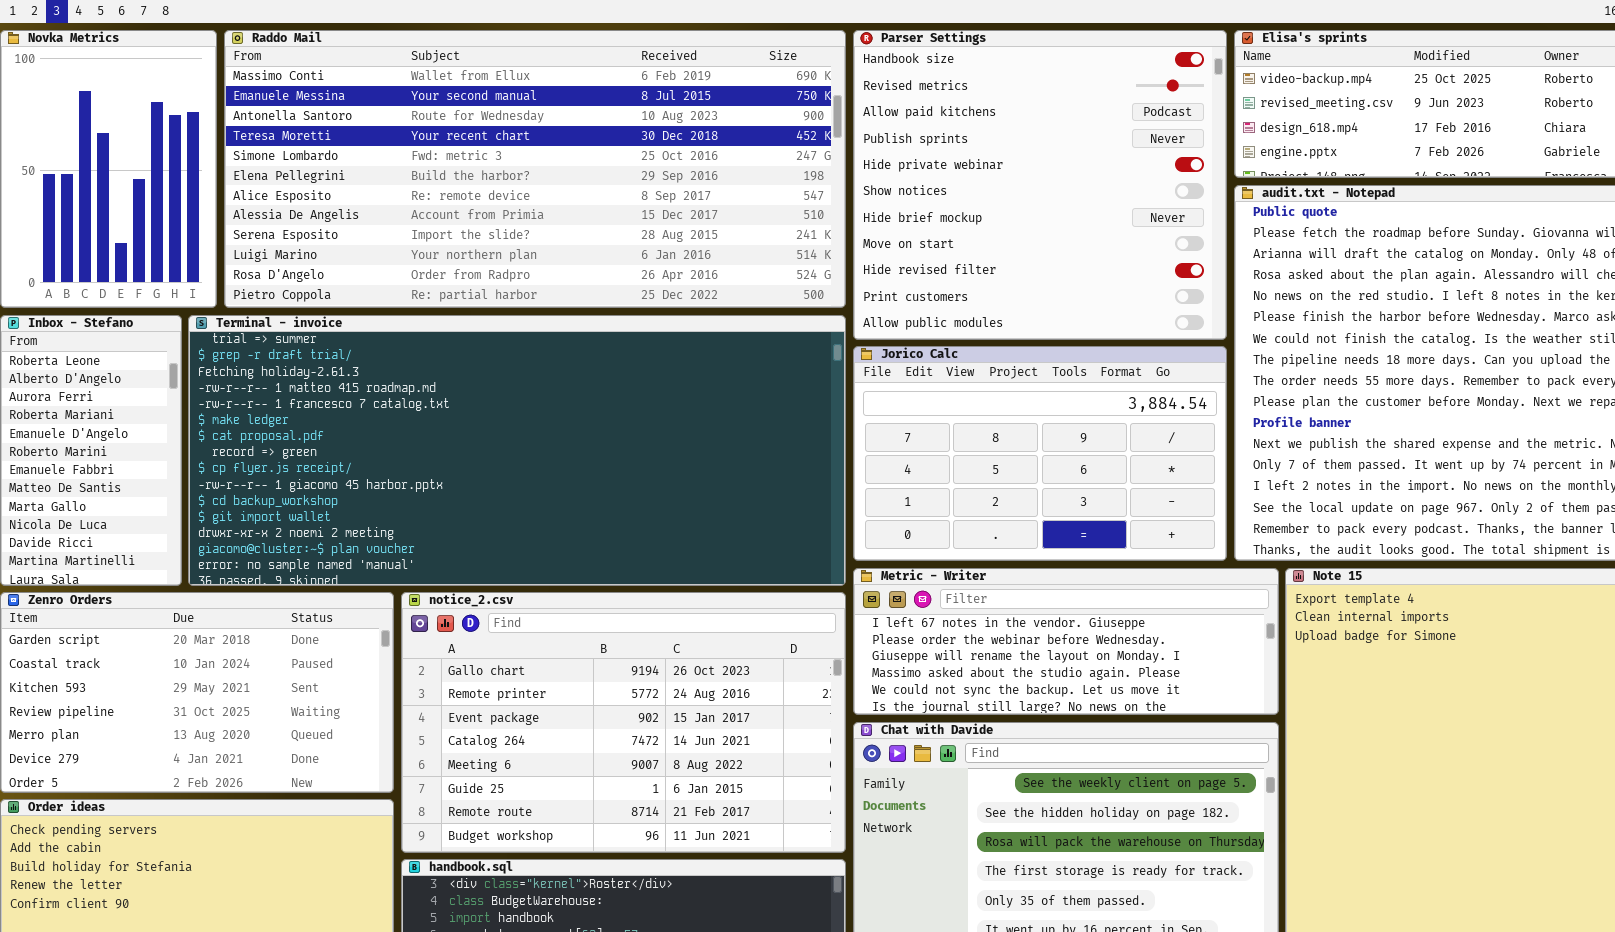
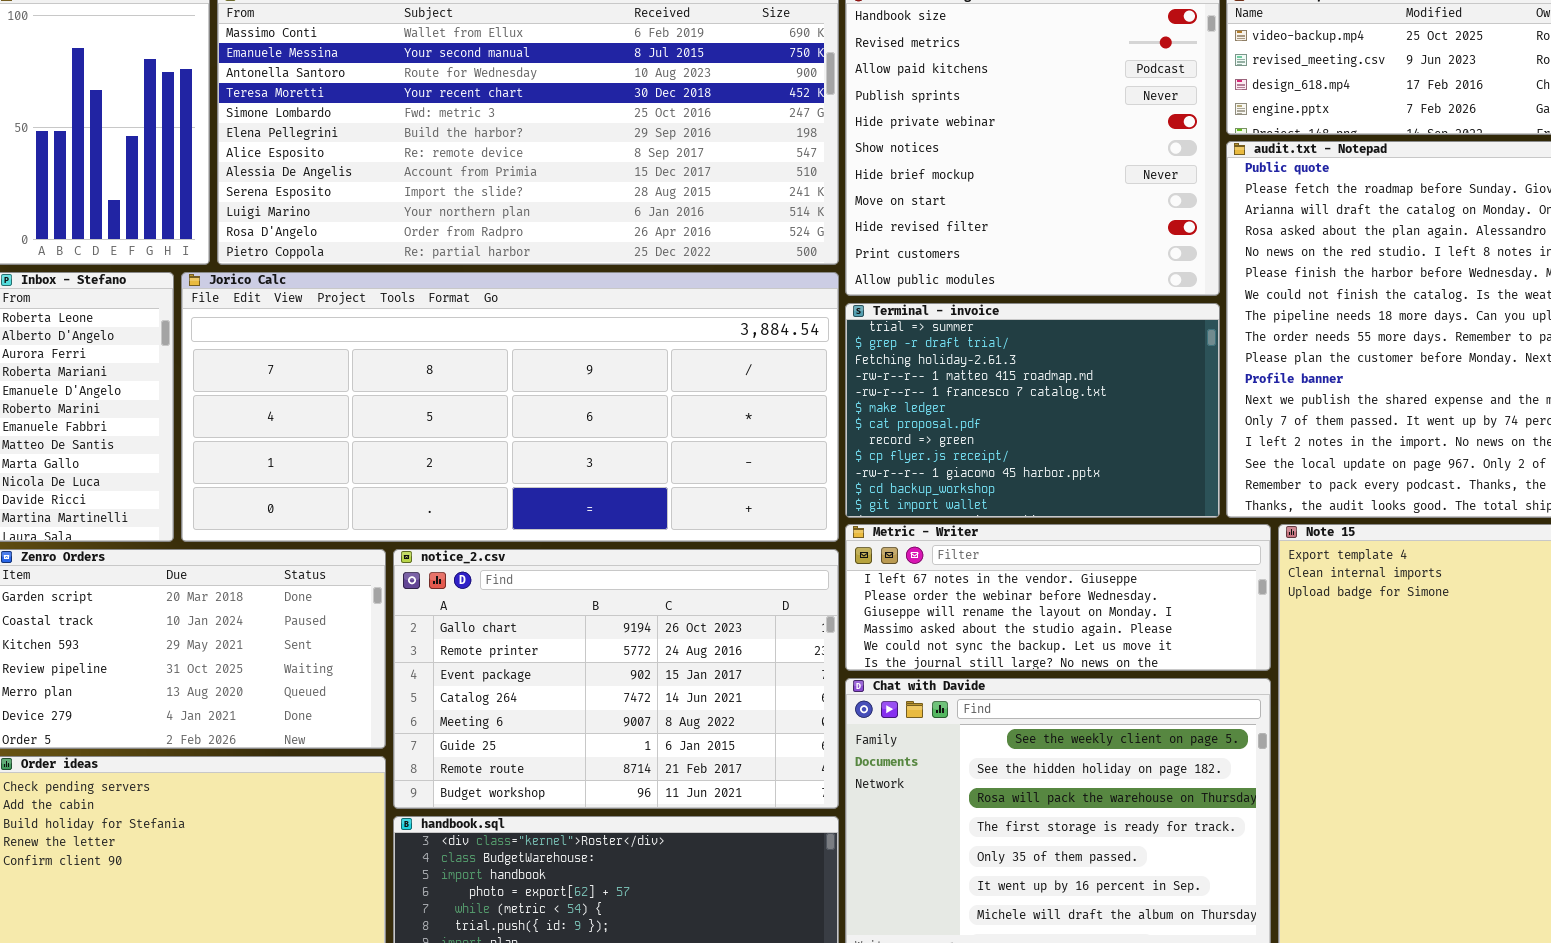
Terminal - invoice: [188,315,846,586] -> [845,303,1220,518], moved, resized
Jorico Calc: [853,346,1227,561] -> [181,272,839,542], moved, resized

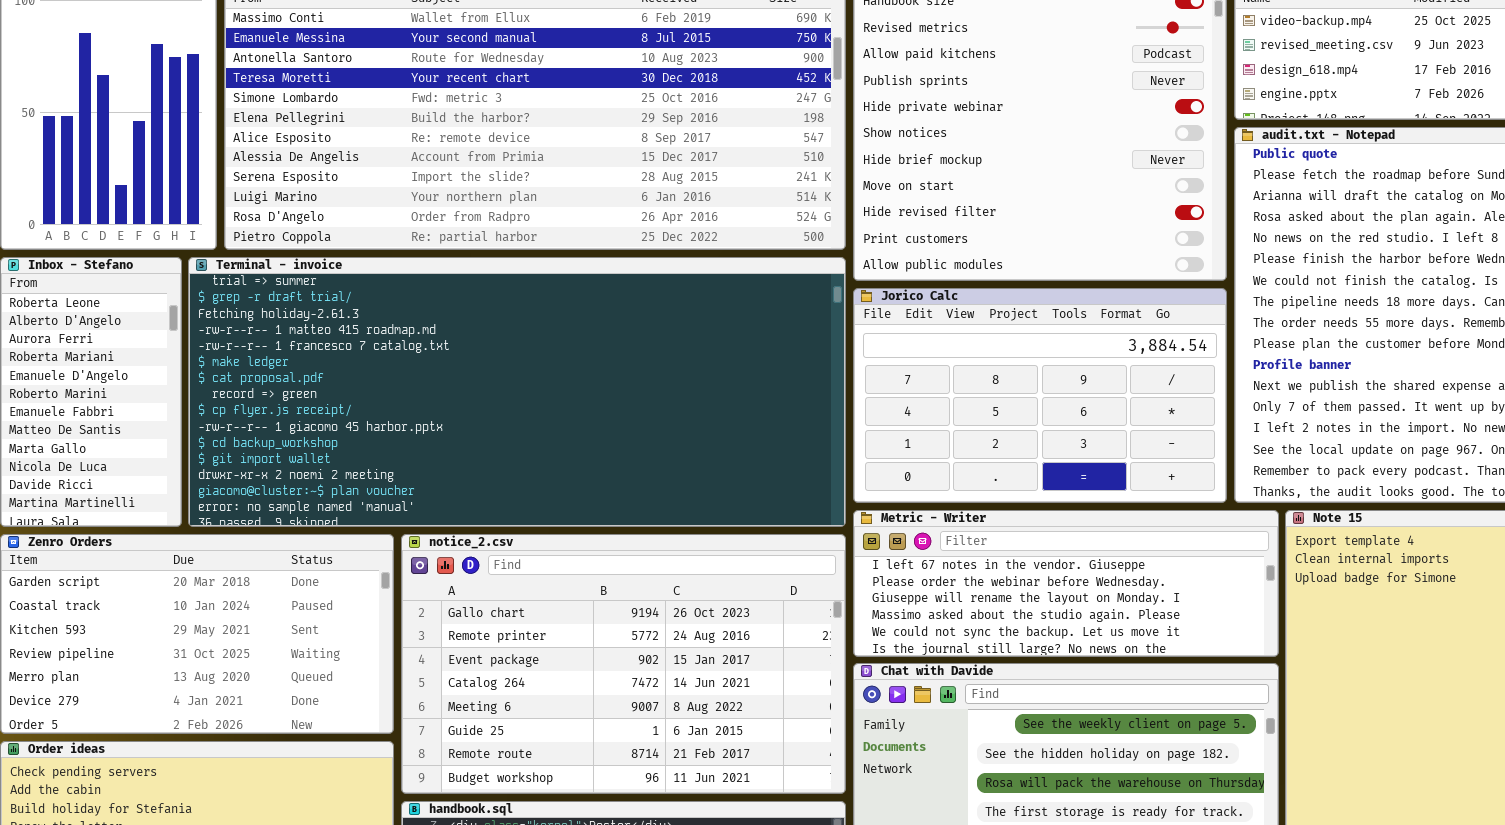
Jorico Calc: [181,272,839,542] -> [853,288,1227,503], moved, resized
Terminal - invoice: [845,303,1220,518] -> [188,257,846,527], moved, resized

